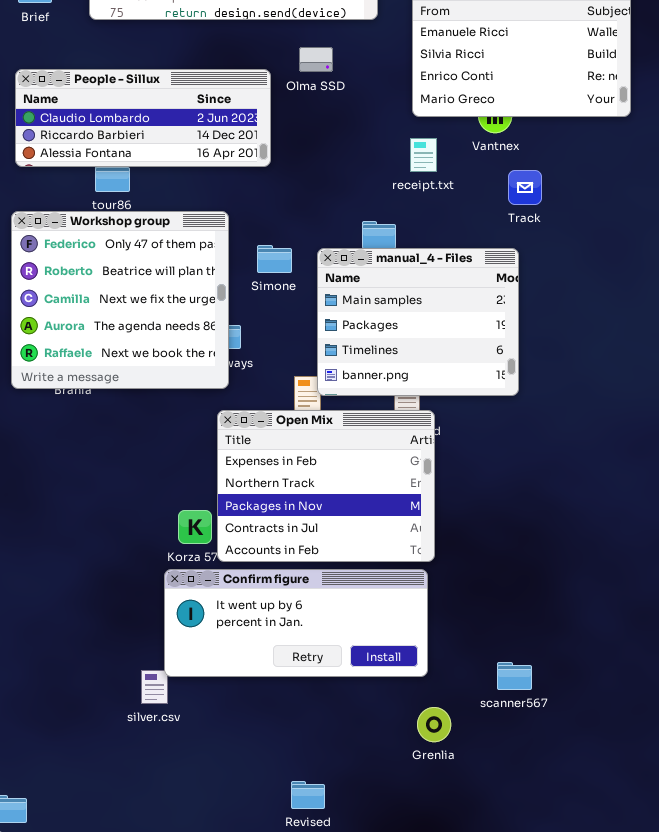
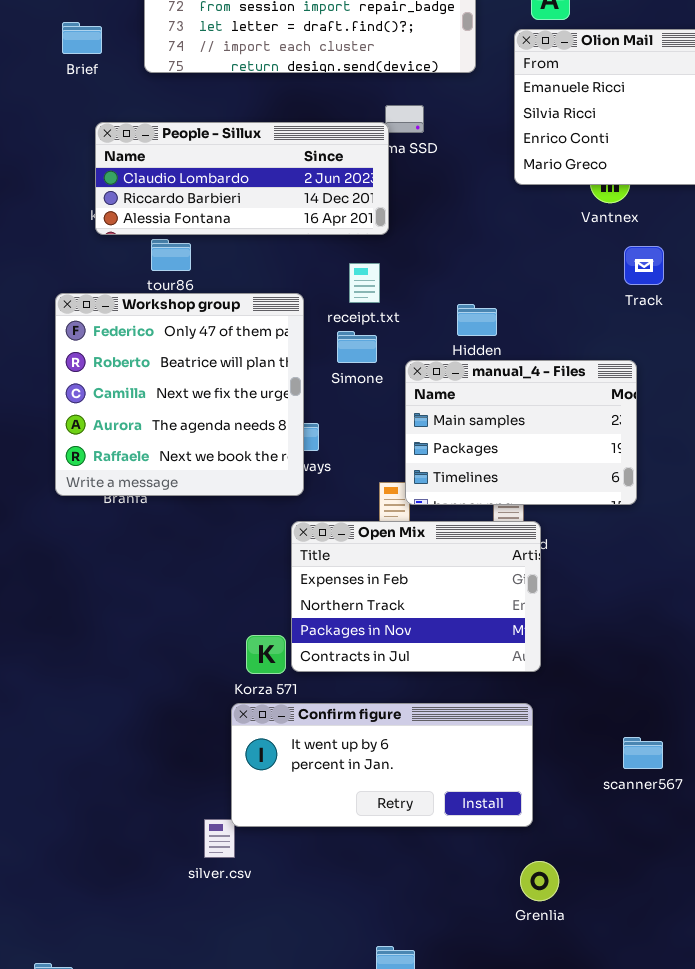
People - Sillux: [15,69,271,167] -> [95,122,389,235], moved
receipt.txt: [410,138,437,172] -> [349,263,380,303], moved
manual_4 - Files: [317,248,519,396] -> [405,360,637,505], resized
Open Mix: [217,410,435,562] -> [291,521,541,672], resized
scanner567: [497,662,532,690] -> [623,737,663,769], moved

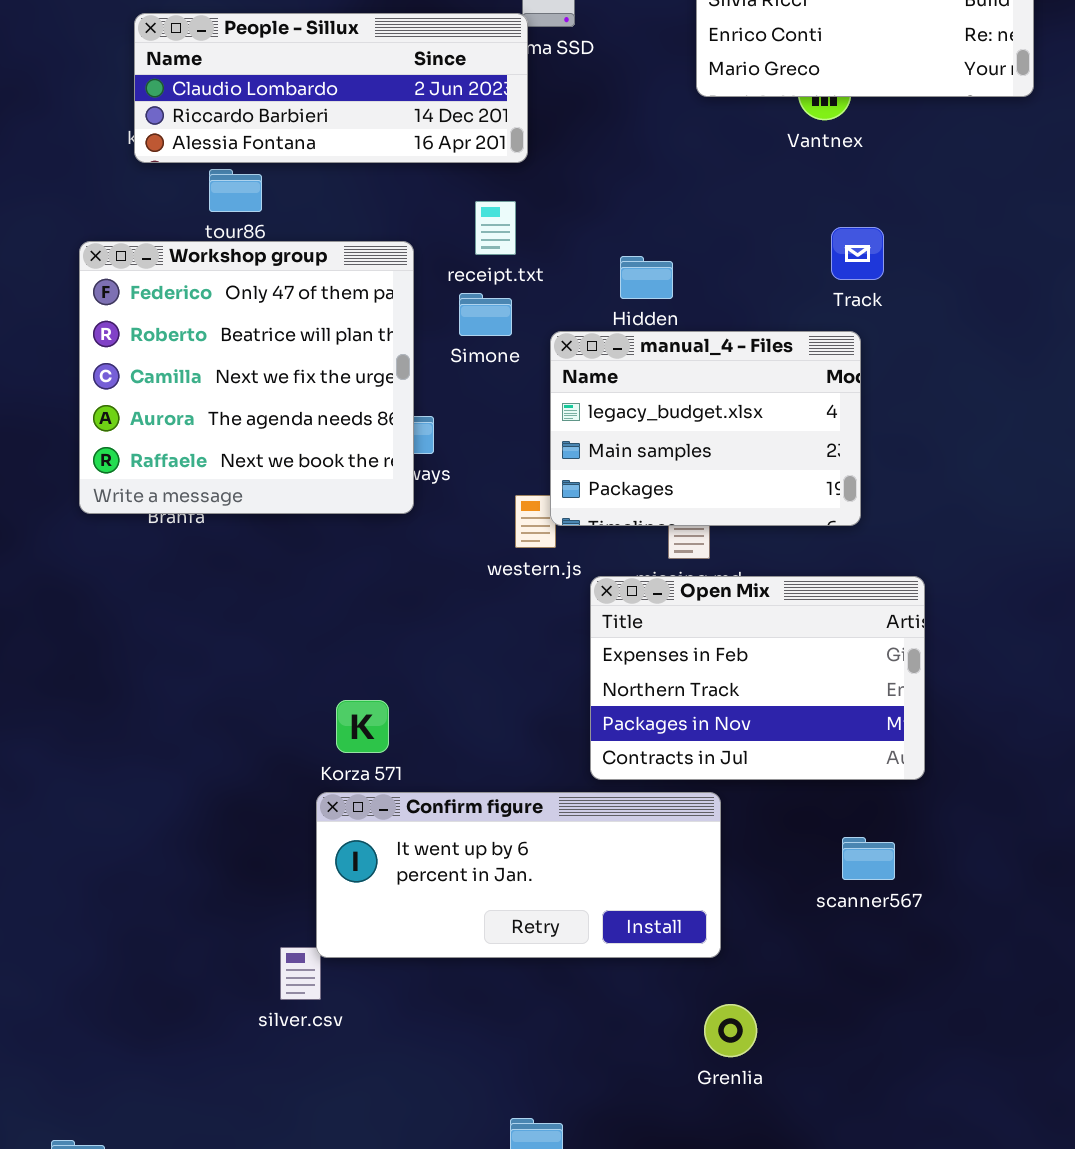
Track: [624,246,664,285] -> [831,227,884,280], moved
manual_4 - Files: [405,360,637,505] -> [550,331,861,526], scrolled up 1 row
Open Mix: [291,521,541,672] -> [590,576,925,780], moved

